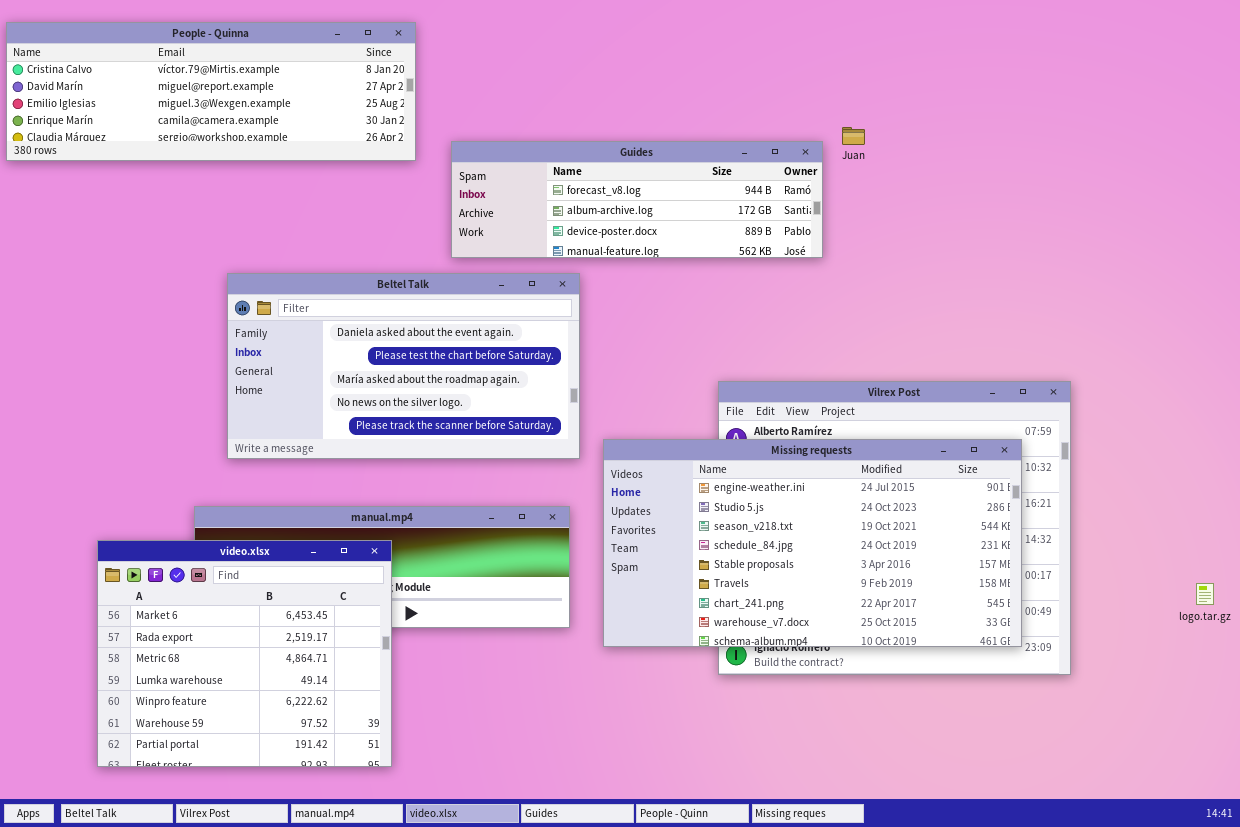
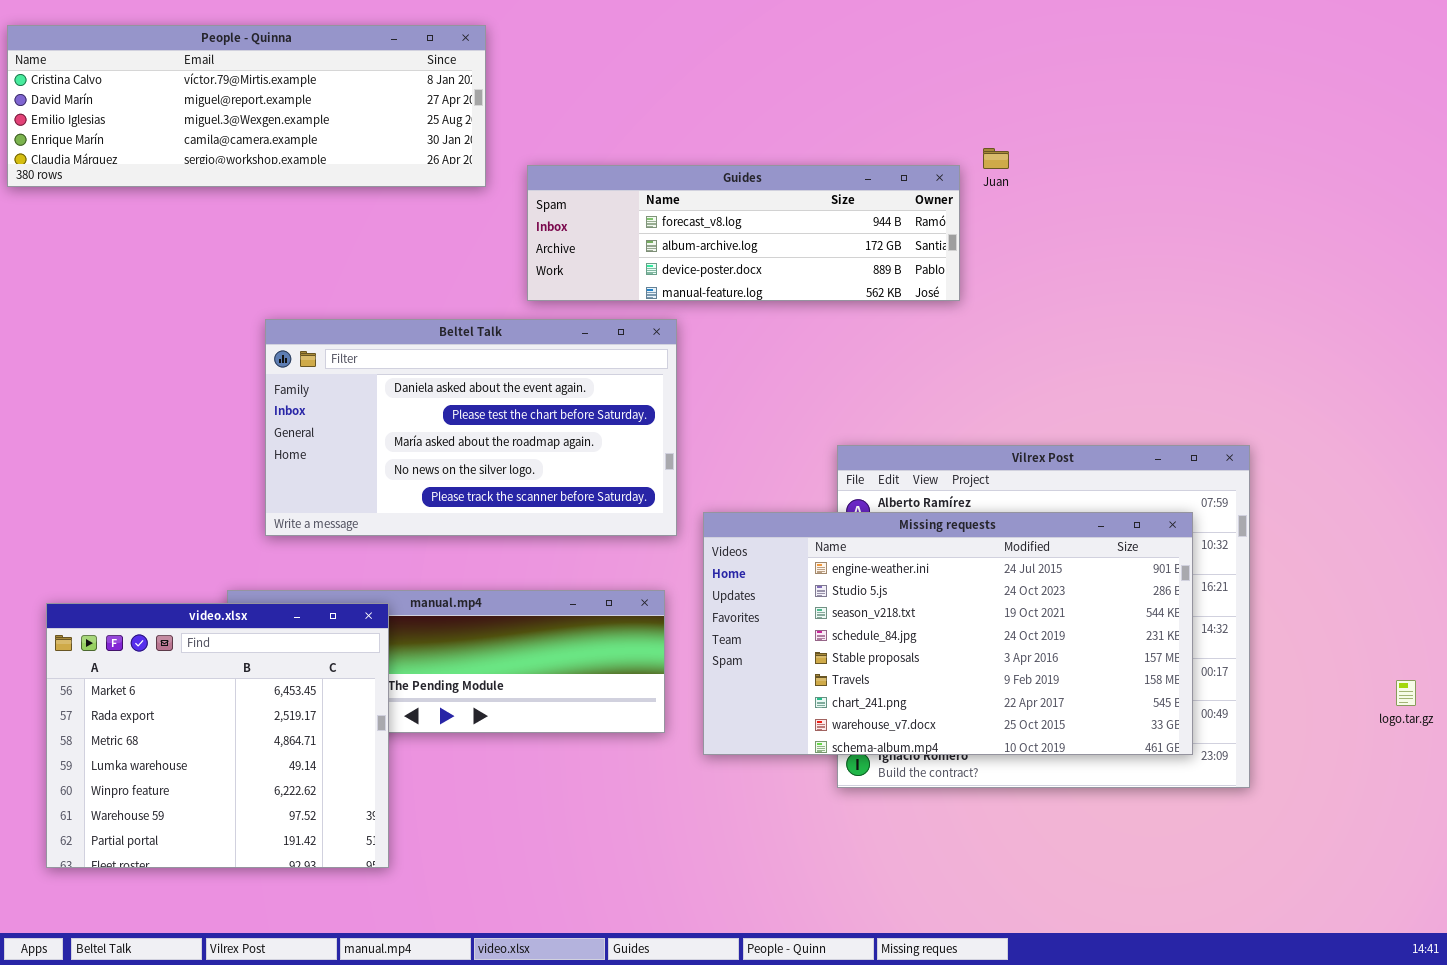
video.xlsx: [97,540,392,767] -> [46,603,389,868], moved

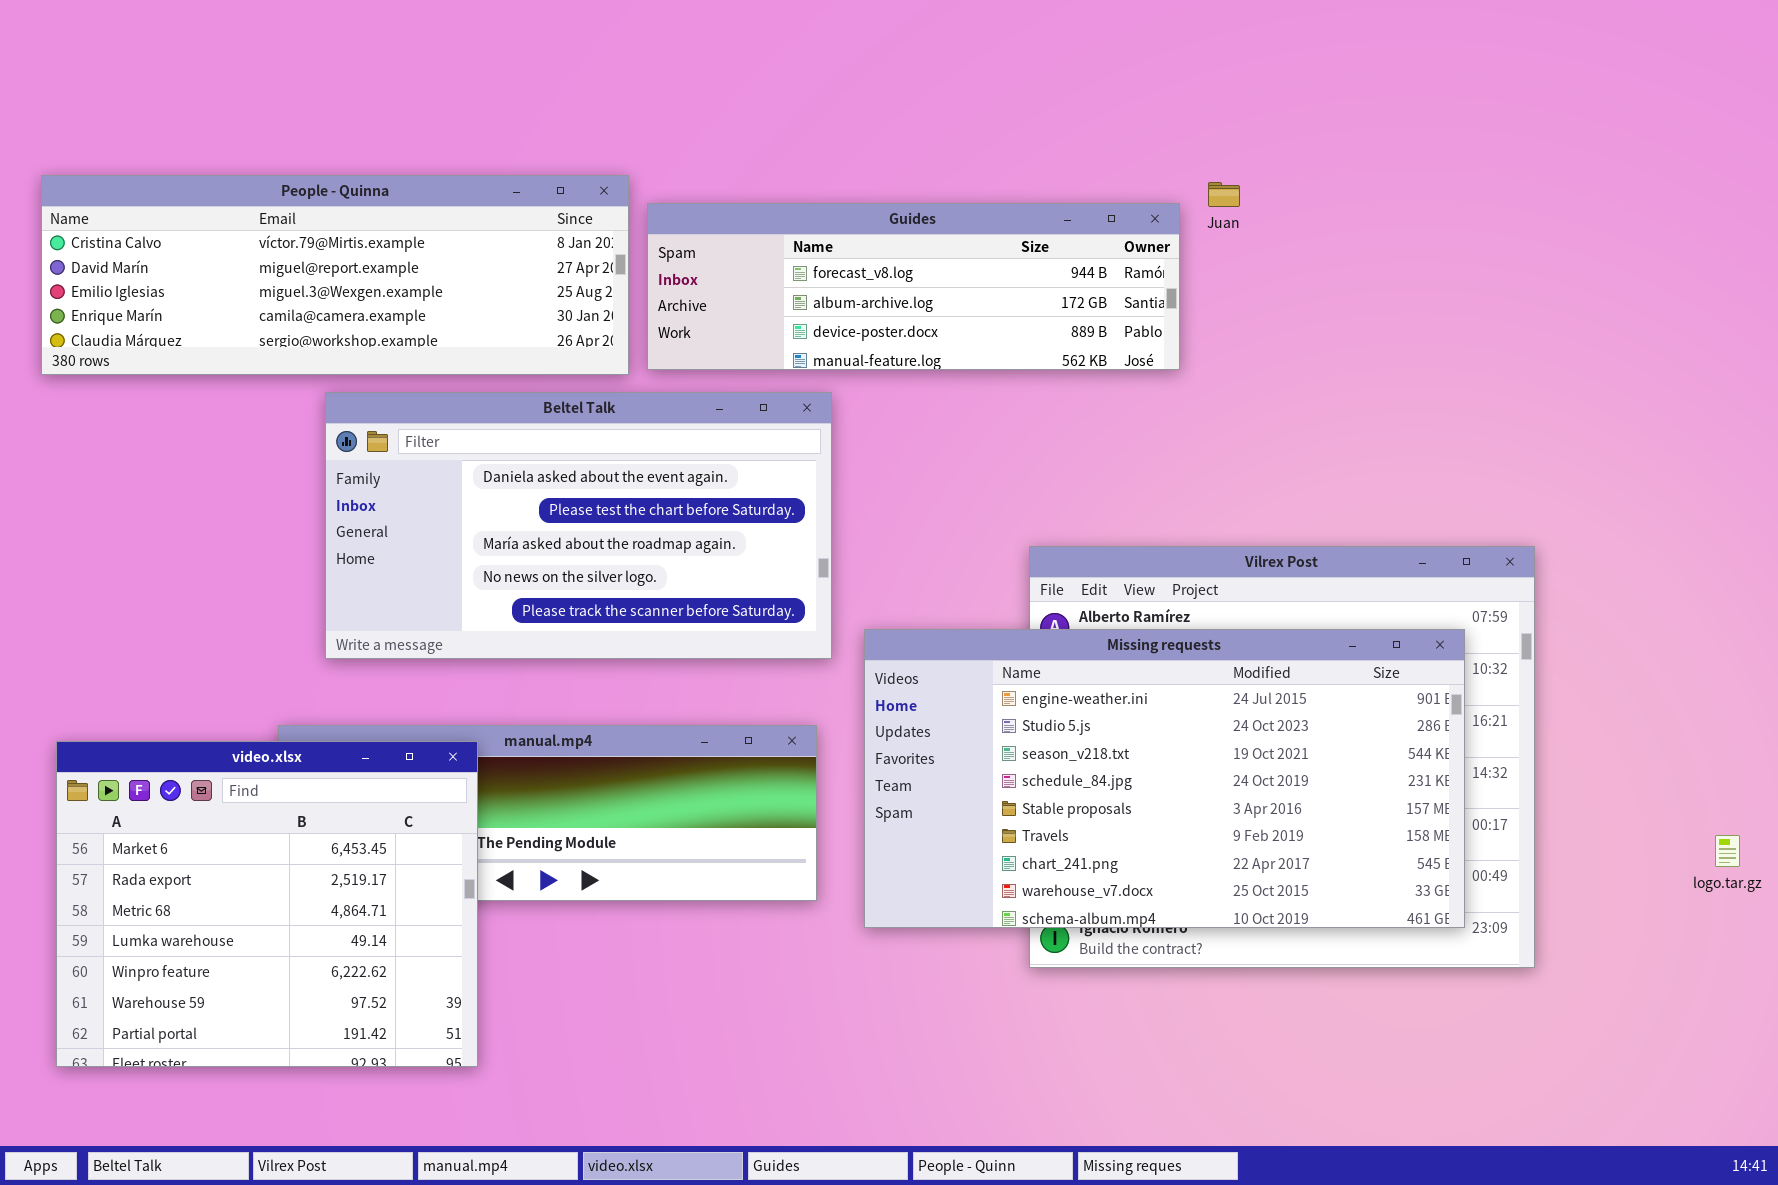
People - Quinna: [7,25,486,187] -> [41,175,629,375], moved

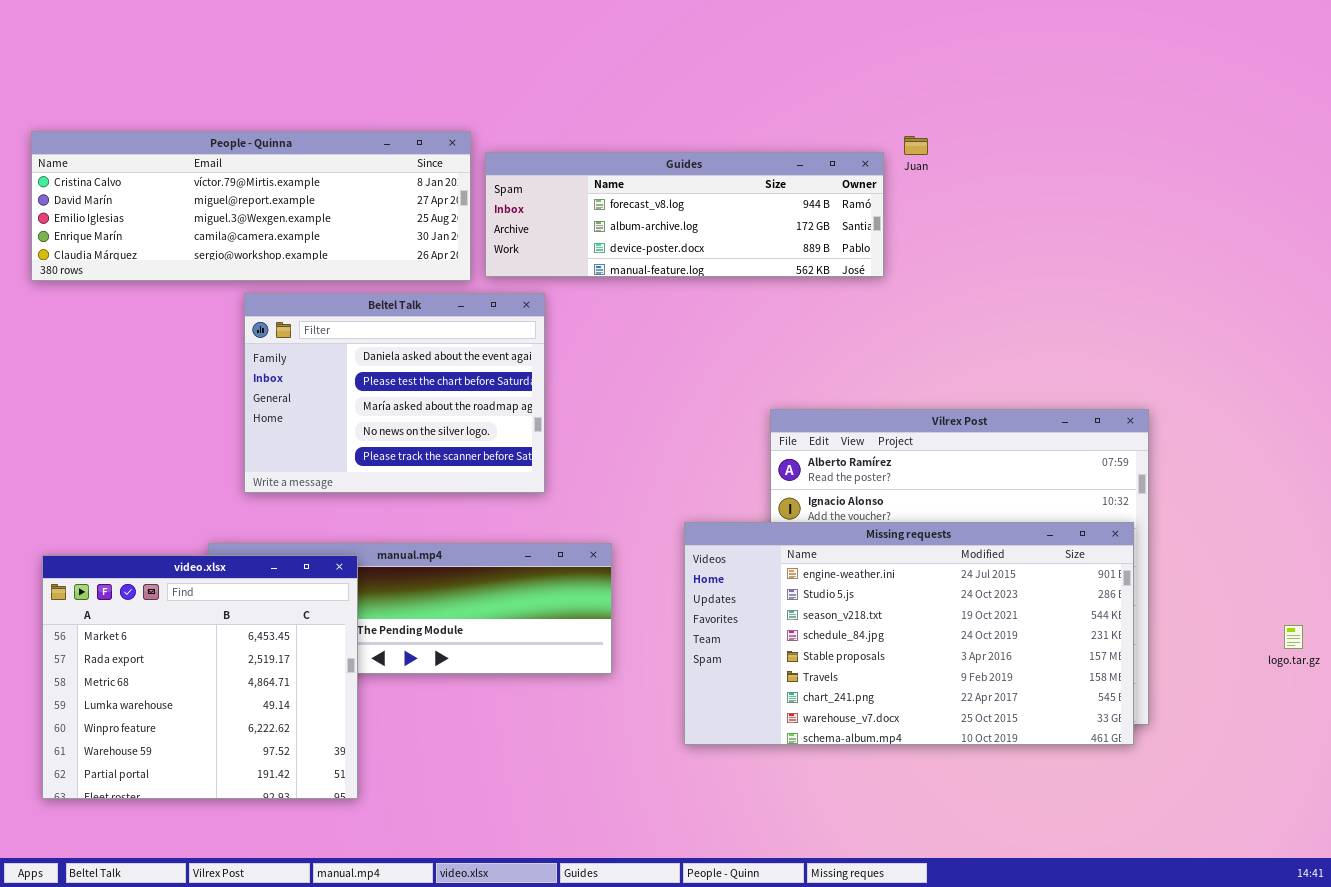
Beltel Talk: [325,392,832,659] -> [244,293,545,493], resized
Missing requests: [864,629,1465,928] -> [684,522,1134,745], moved

